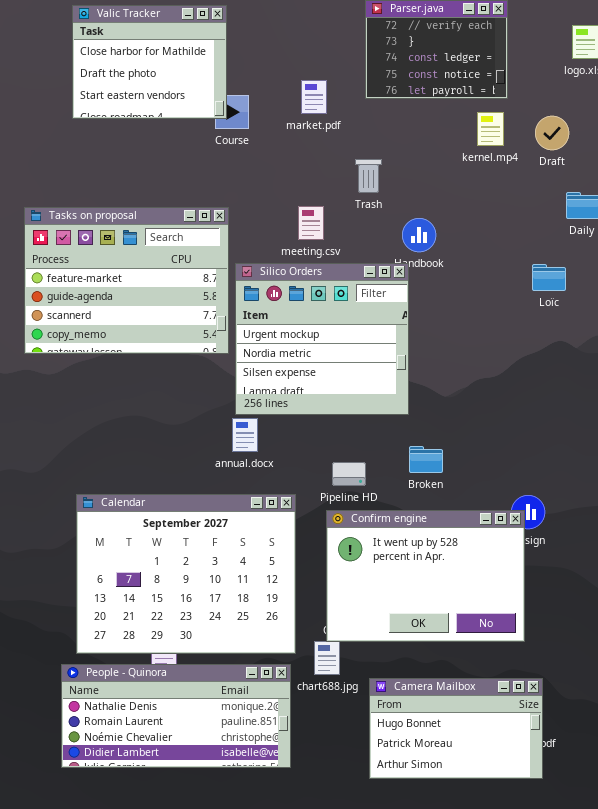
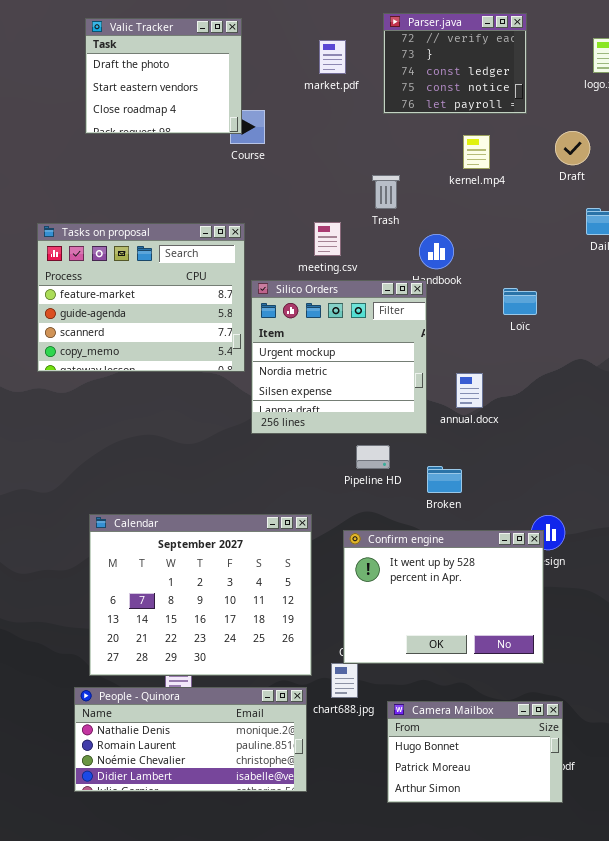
Valic Tracker: [72,5,227,119] -> [85,18,242,134], scrolled down 1 row
market.pdf: [301,80,327,114] -> [319,40,346,74], moved
kernel.mp4: [477,112,504,146] -> [463,135,490,169], moved
Loïc: [532,264,566,291] -> [503,288,537,315], moved
annual.docx: [232,418,258,452] -> [456,373,483,408], moved
Pipeline HD: [332,462,366,486] -> [356,445,390,469], moved

